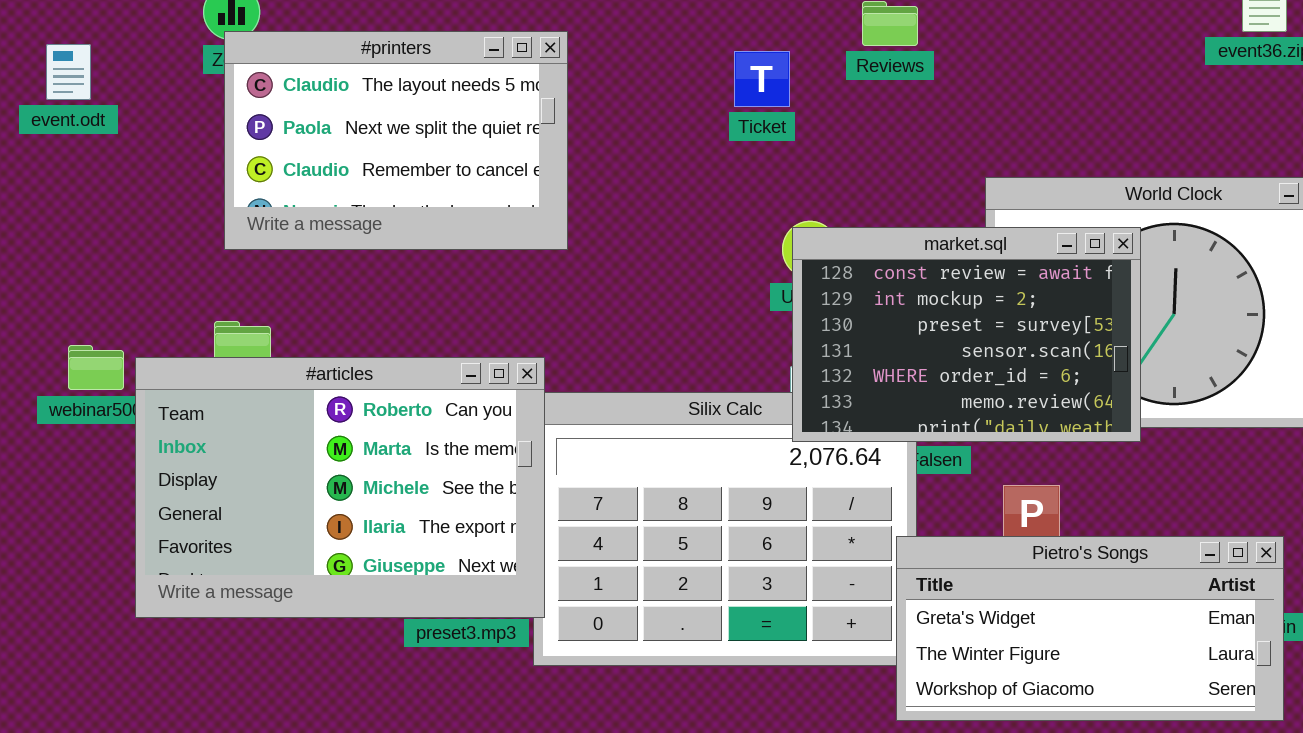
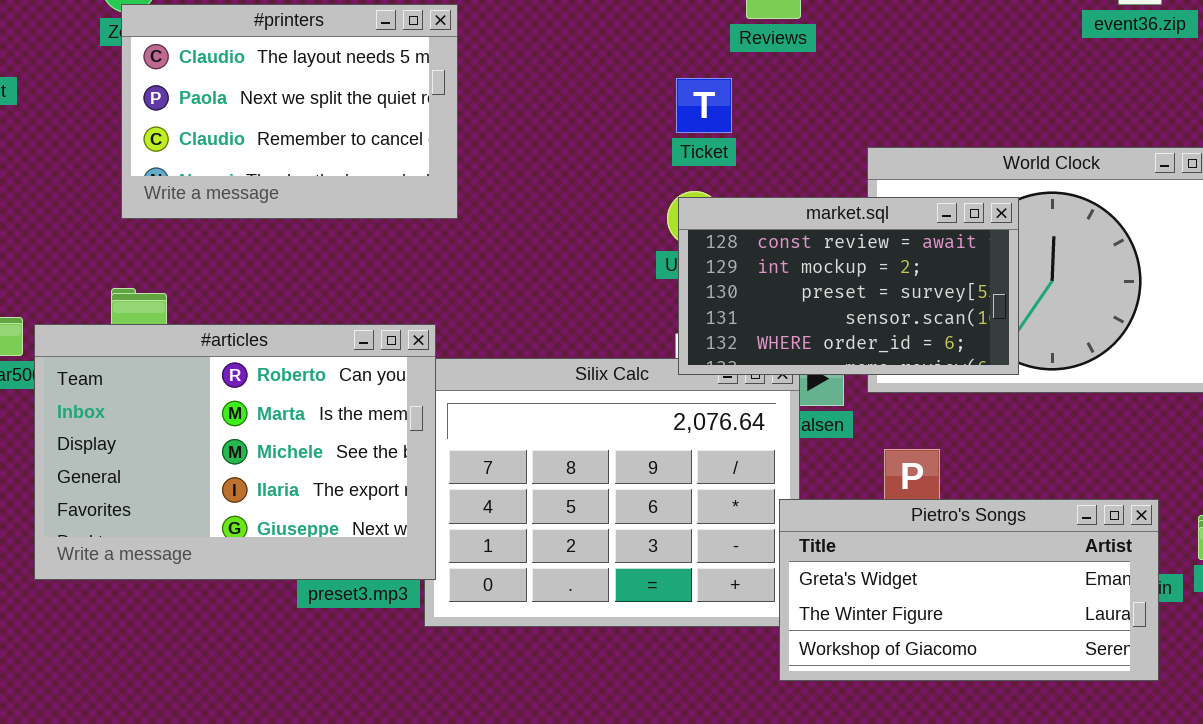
Ticket: [734,51,790,107] -> [676,78,732,133], moved
market.sql: [792,227,1141,442] -> [678,197,1019,375], resized

